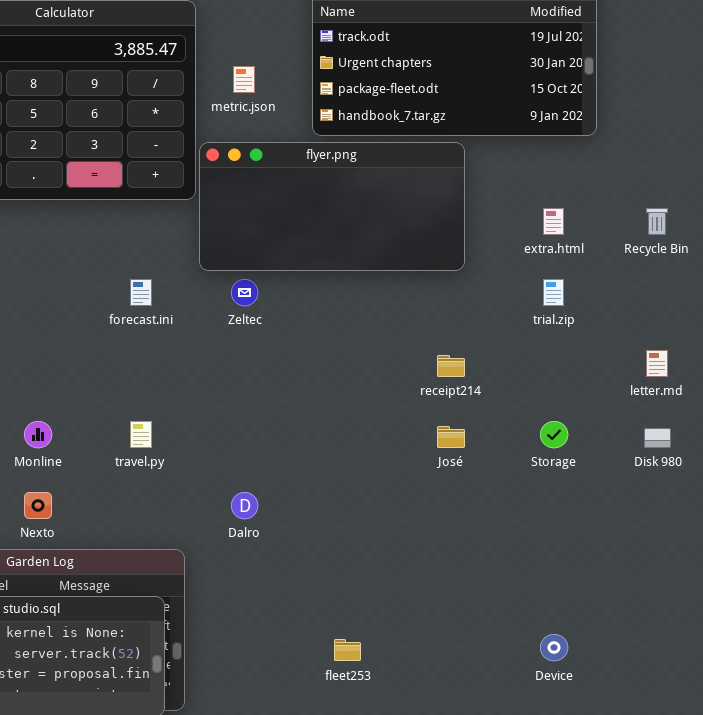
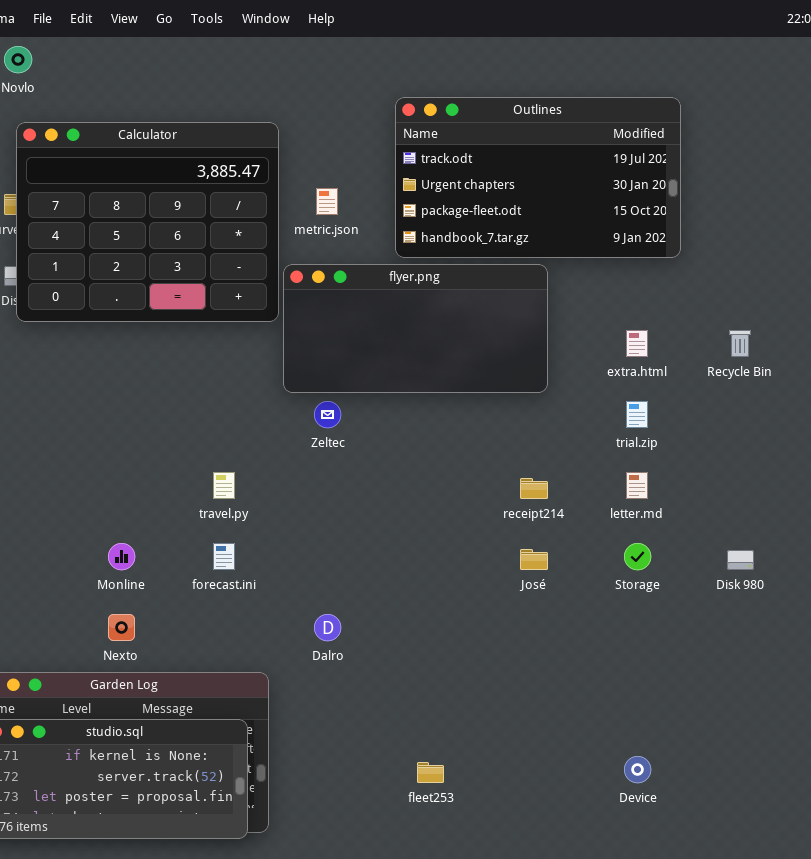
forecast.ini: [130,279,152,306] -> [213,543,235,570], moved
letter.md: [646,350,668,377] -> [626,472,648,499], moved
travel.py: [130,421,152,448] -> [213,472,235,499], moved

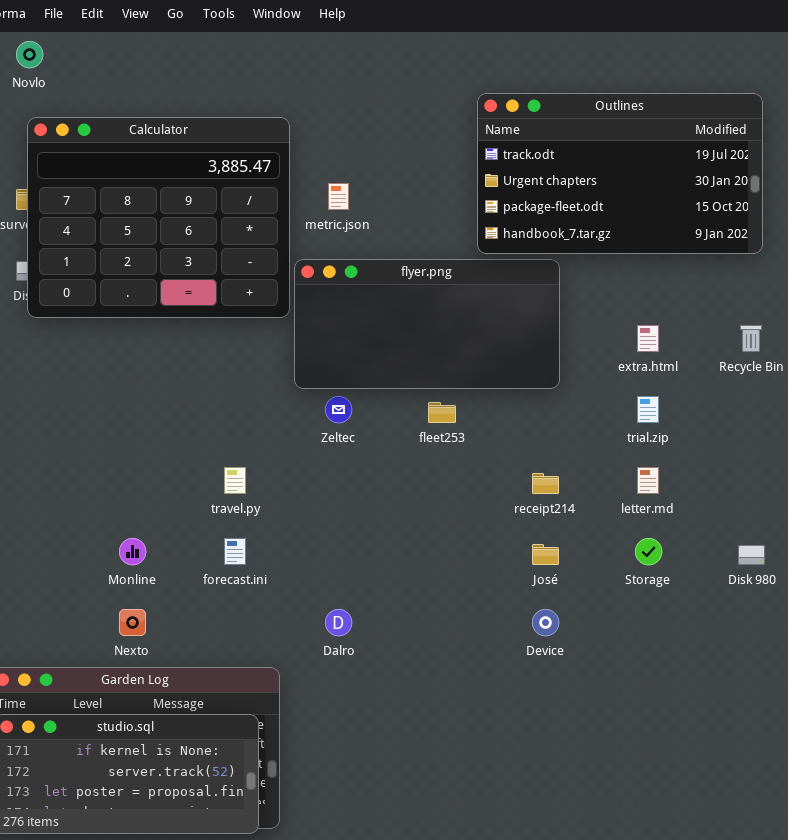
Outlines: [395,97,681,258] -> [477,93,763,254], moved
Device: [624,756,651,783] -> [532,609,559,636], moved
fleet253: [417,762,444,783] -> [428,402,456,423], moved

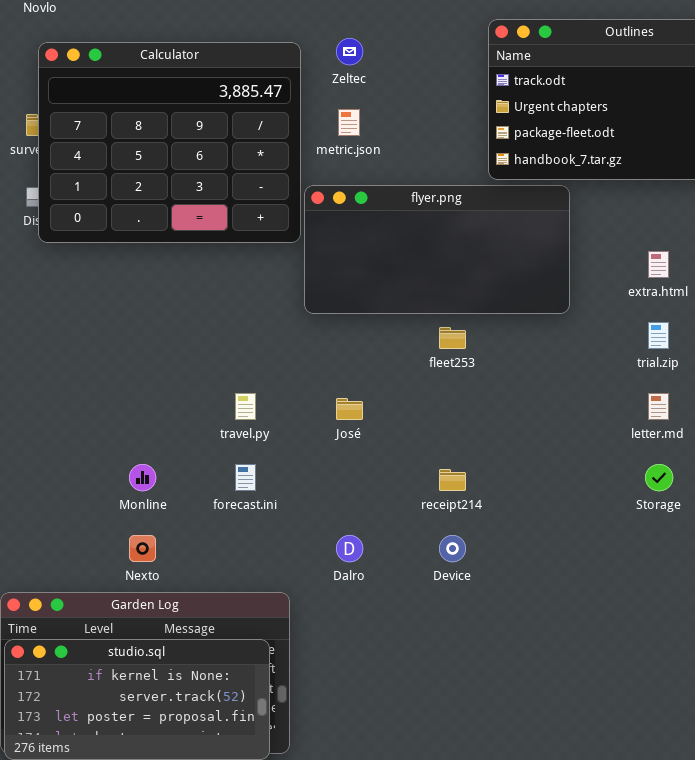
Zeltec: [325,396,352,423] -> [336,38,363,65], moved
receipt214: [532,473,559,494] -> [439,469,466,491], moved
José: [532,544,559,565] -> [336,398,363,420], moved
Device: [532,609,559,636] -> [439,535,466,562], moved

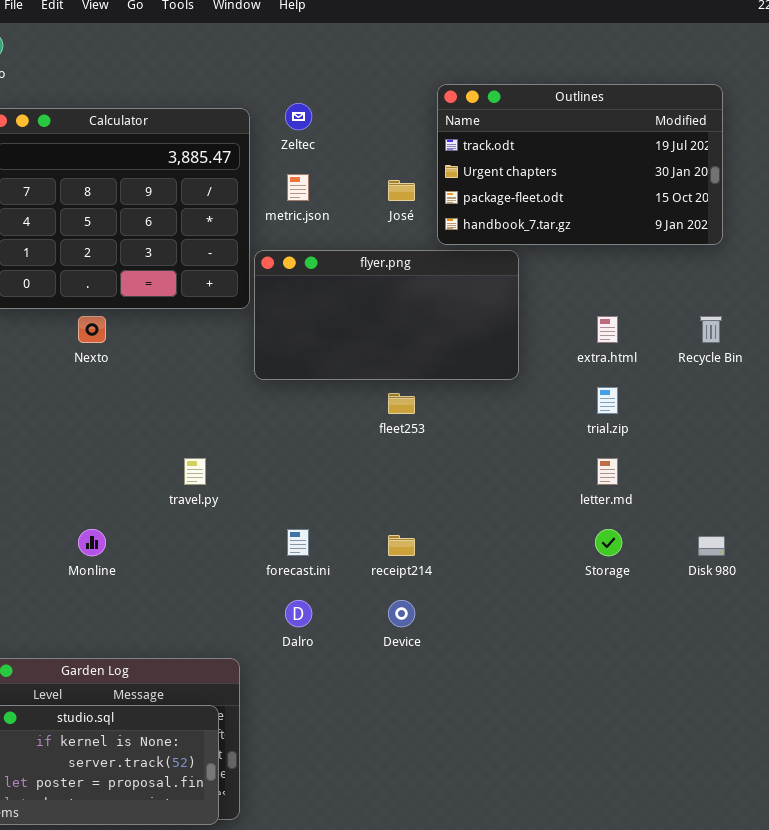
José: [336,398,363,420] -> [388,180,415,201], moved
forecast.ini: [235,464,256,491] -> [287,529,309,556], moved
Nexto: [129,535,156,562] -> [78,316,106,343], moved

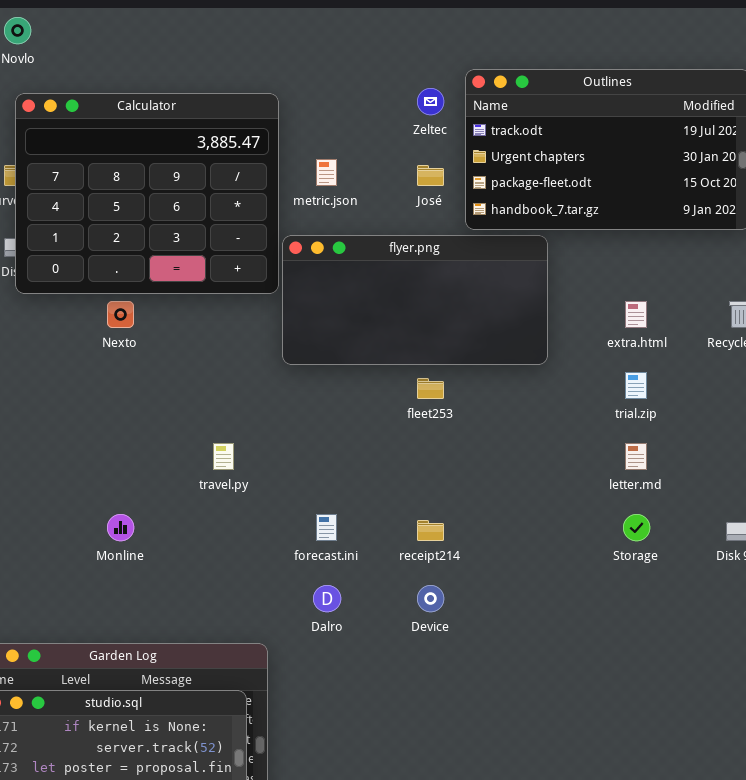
Zeltec: [285,103,312,130] -> [417,88,444,115], moved

